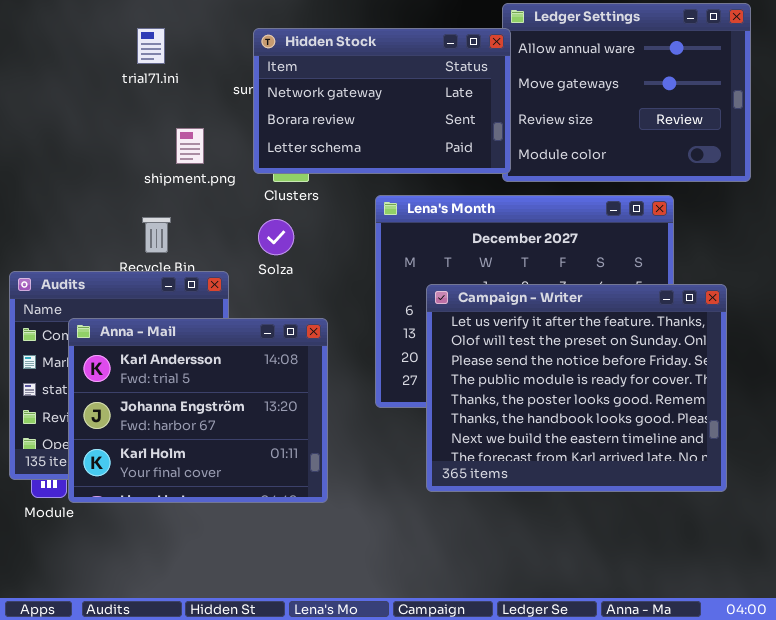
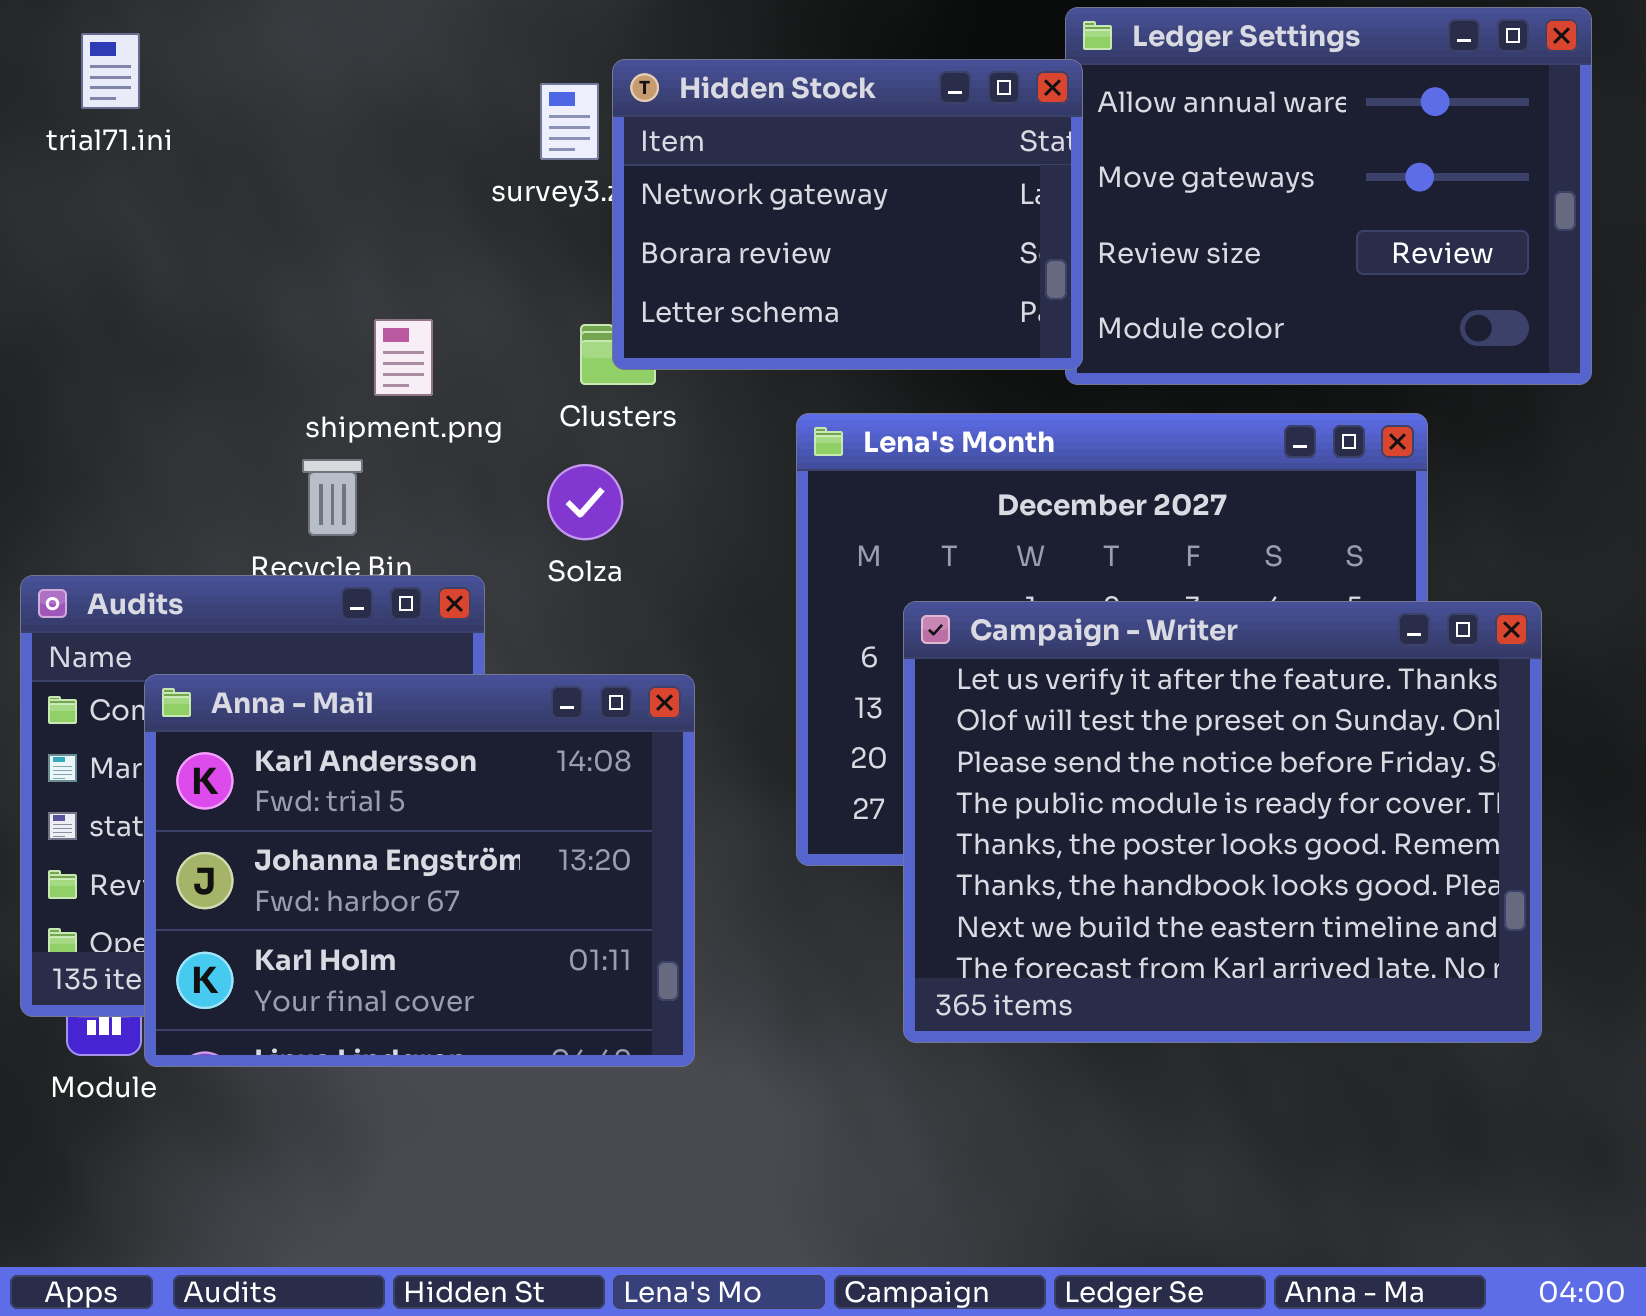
trial71.ini: [137,28,165,64] -> [81,33,140,109], moved
Hidden Stock: [253,28,511,174] -> [612,59,1083,370], resized
shipment.png: [176,128,204,164] -> [374,319,433,396], moved

